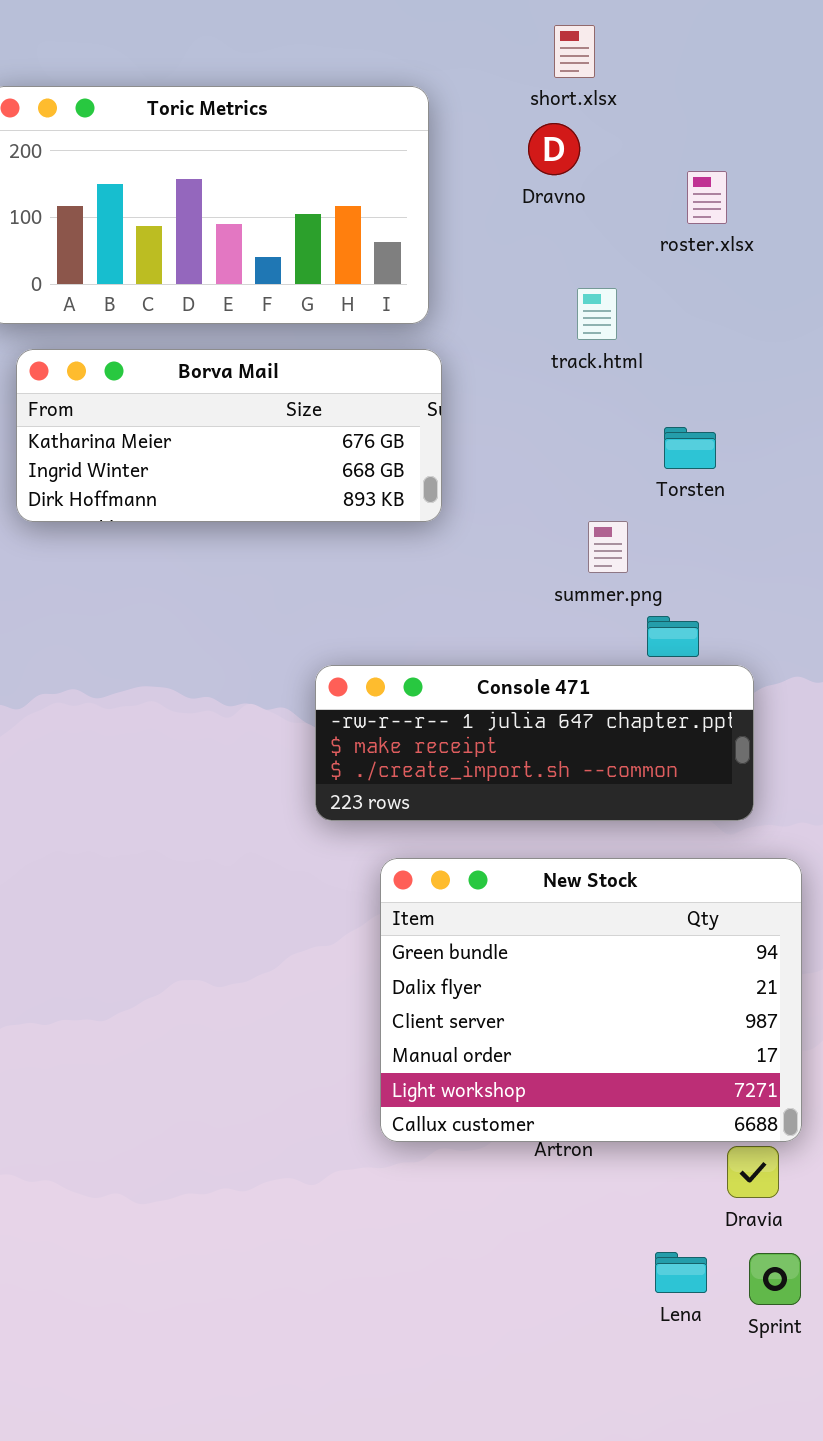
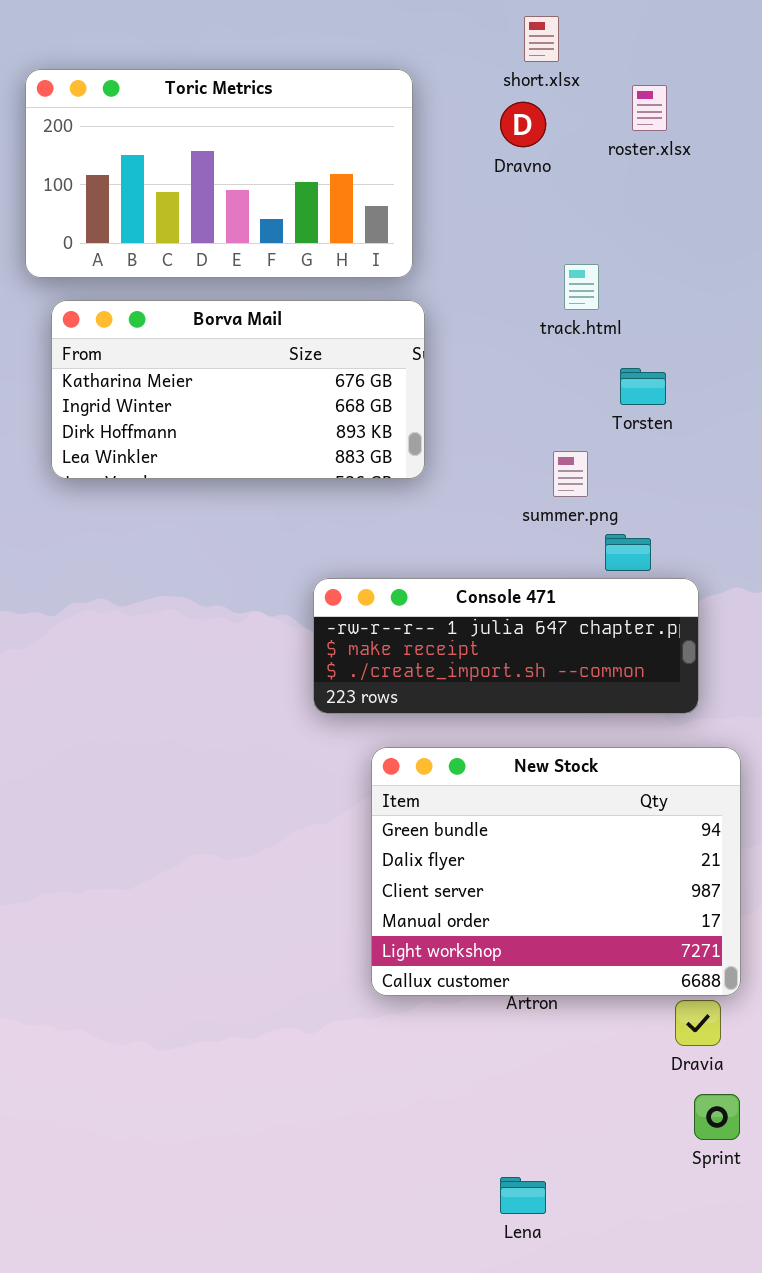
roster.xlsx: [687,171,727,224] -> [632,85,667,131], moved
track.html: [577,288,617,340] -> [564,264,599,310], moved
Borva Mail: [16,349,442,522] -> [51,300,425,479], resized
Lena: [655,1252,707,1293] -> [500,1177,546,1214], moved

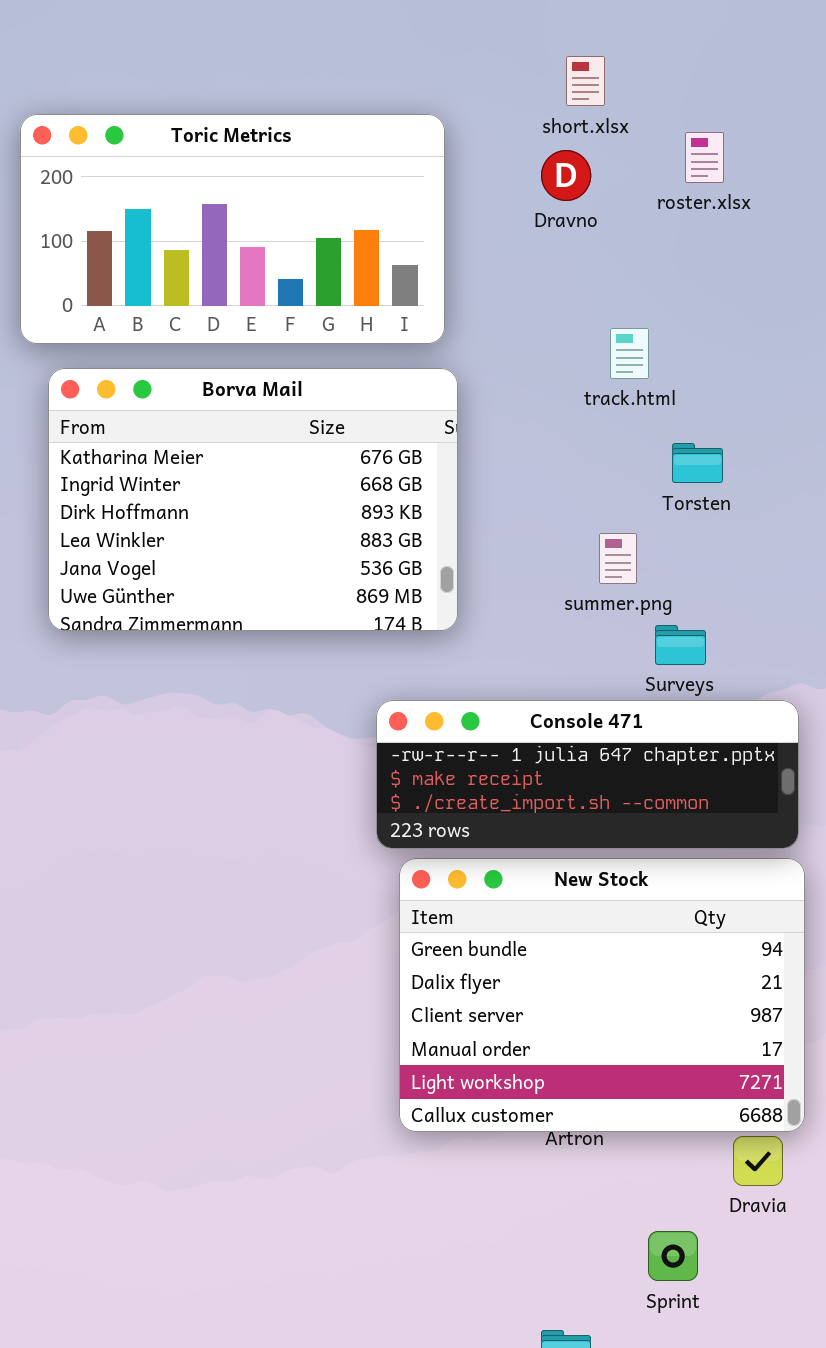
Borva Mail: [51,300,425,479] -> [48,368,458,631], resized
Console 471: [313,578,699,714] -> [376,700,799,849], moved
Sprint: [694,1094,740,1140] -> [648,1231,698,1281], moved

